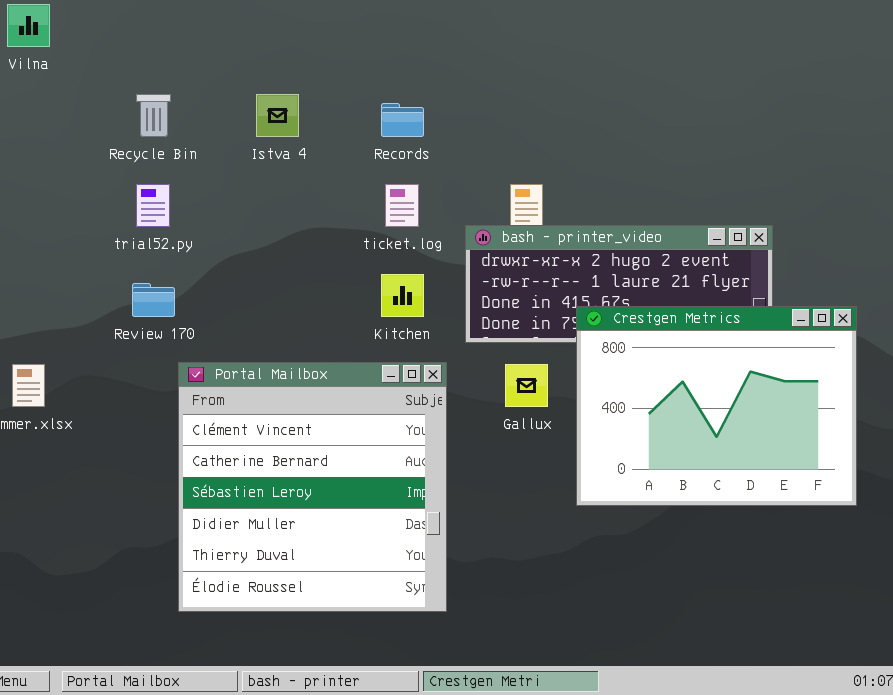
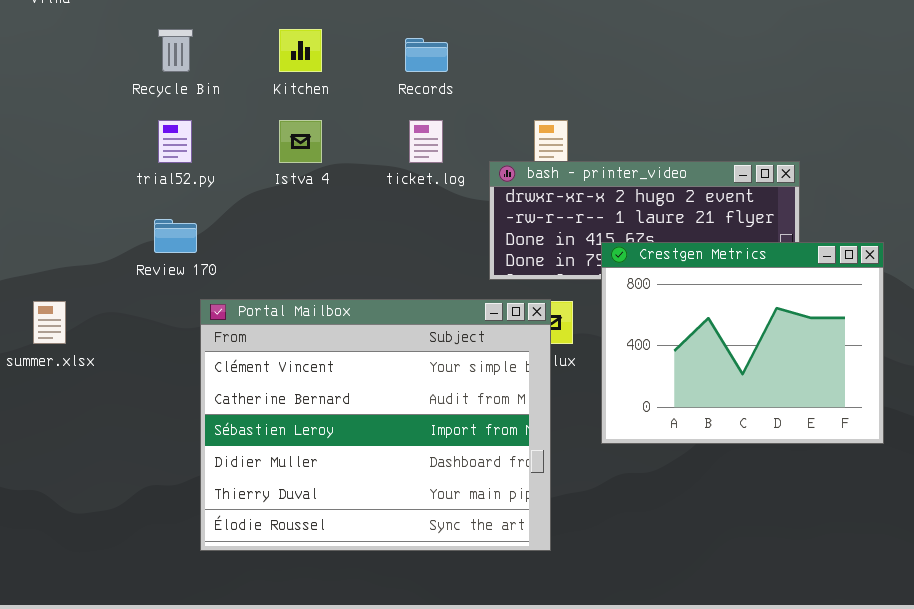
Istva 4: [256,94,299,137] -> [279,120,322,163], moved
Kitchen: [381,274,424,317] -> [279,29,322,72], moved
Portal Mailbox: [178,362,447,612] -> [200,299,551,551], resized

